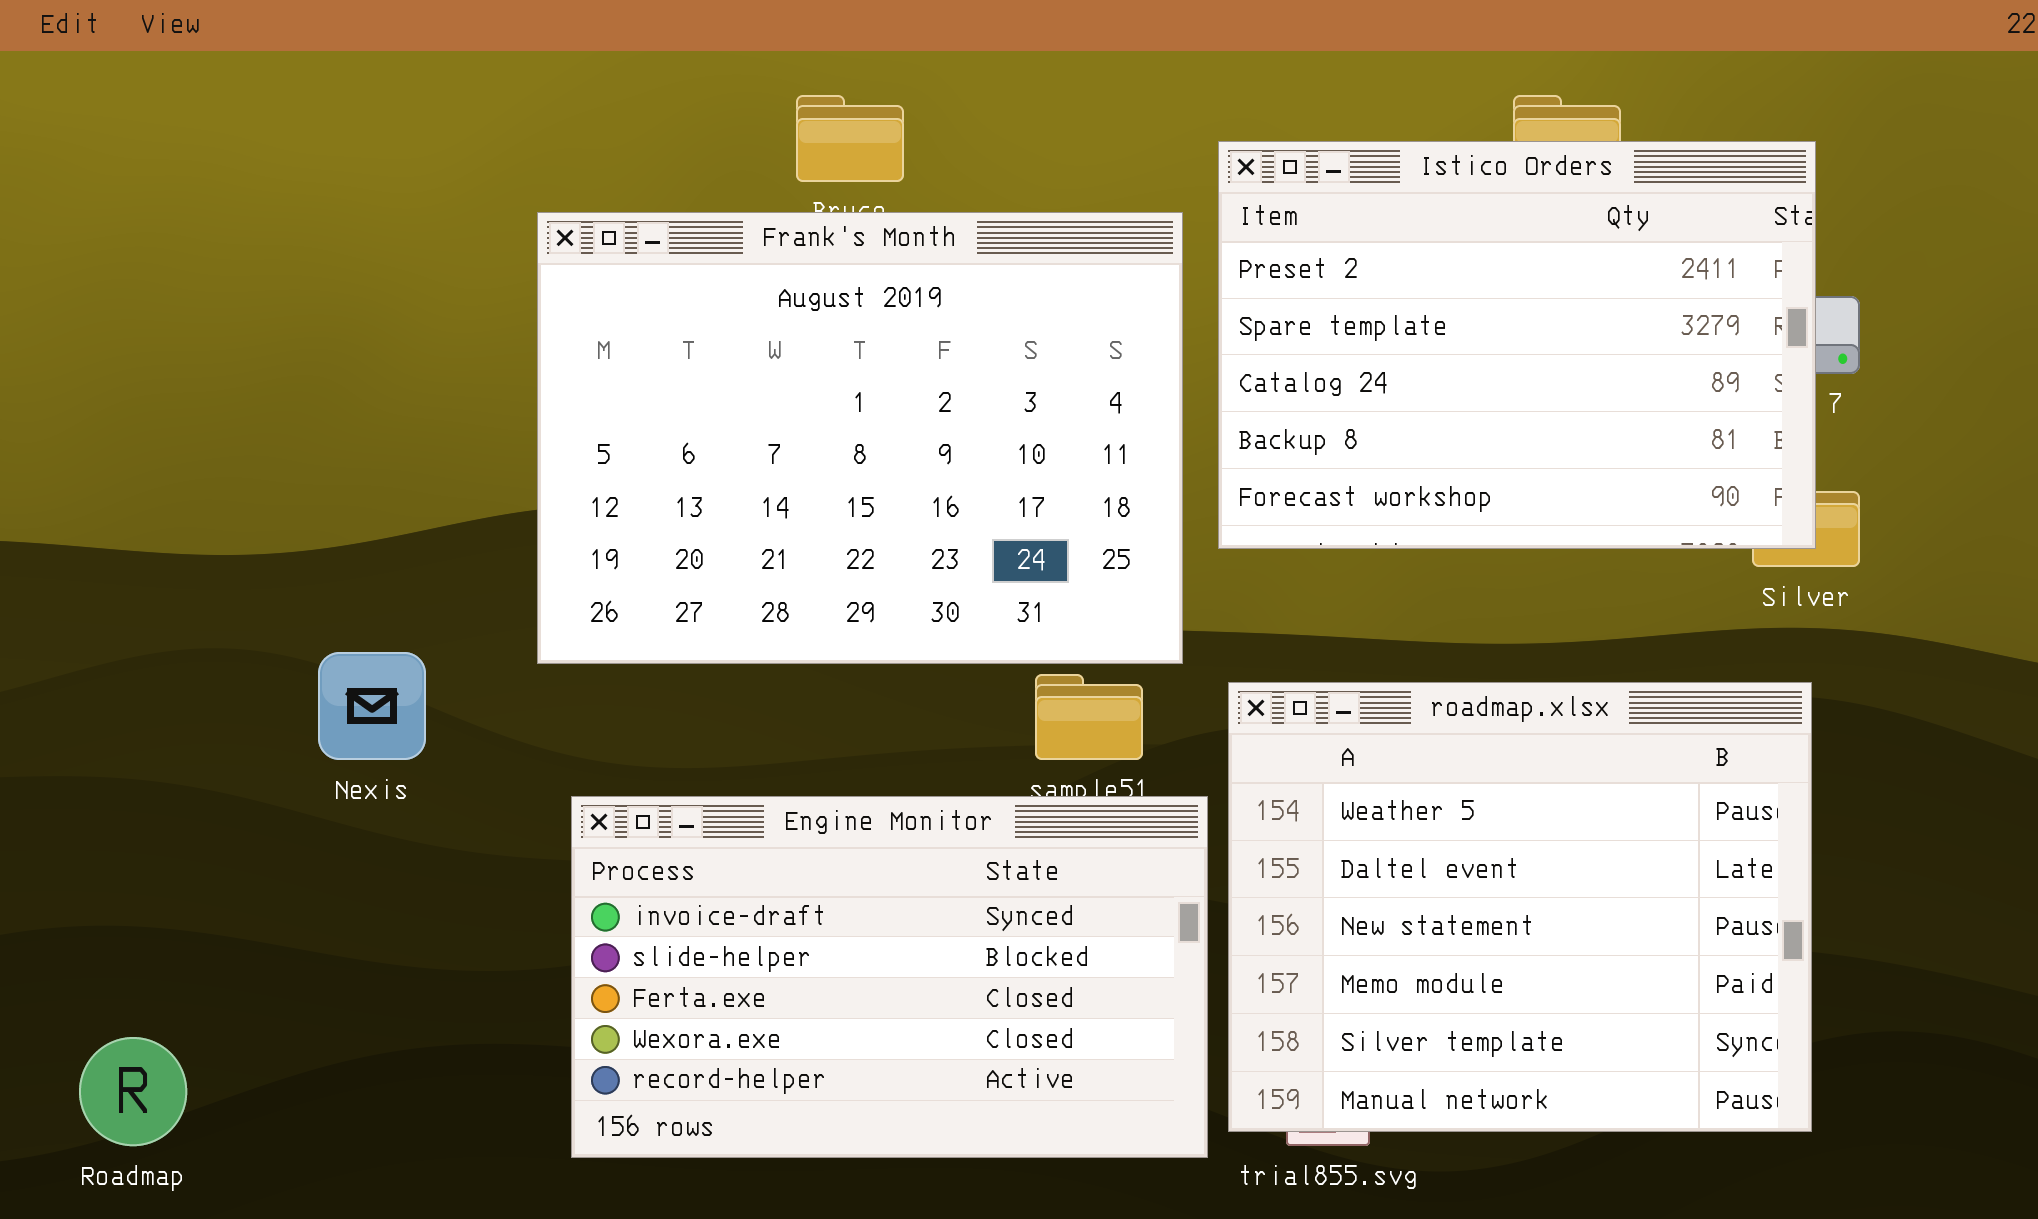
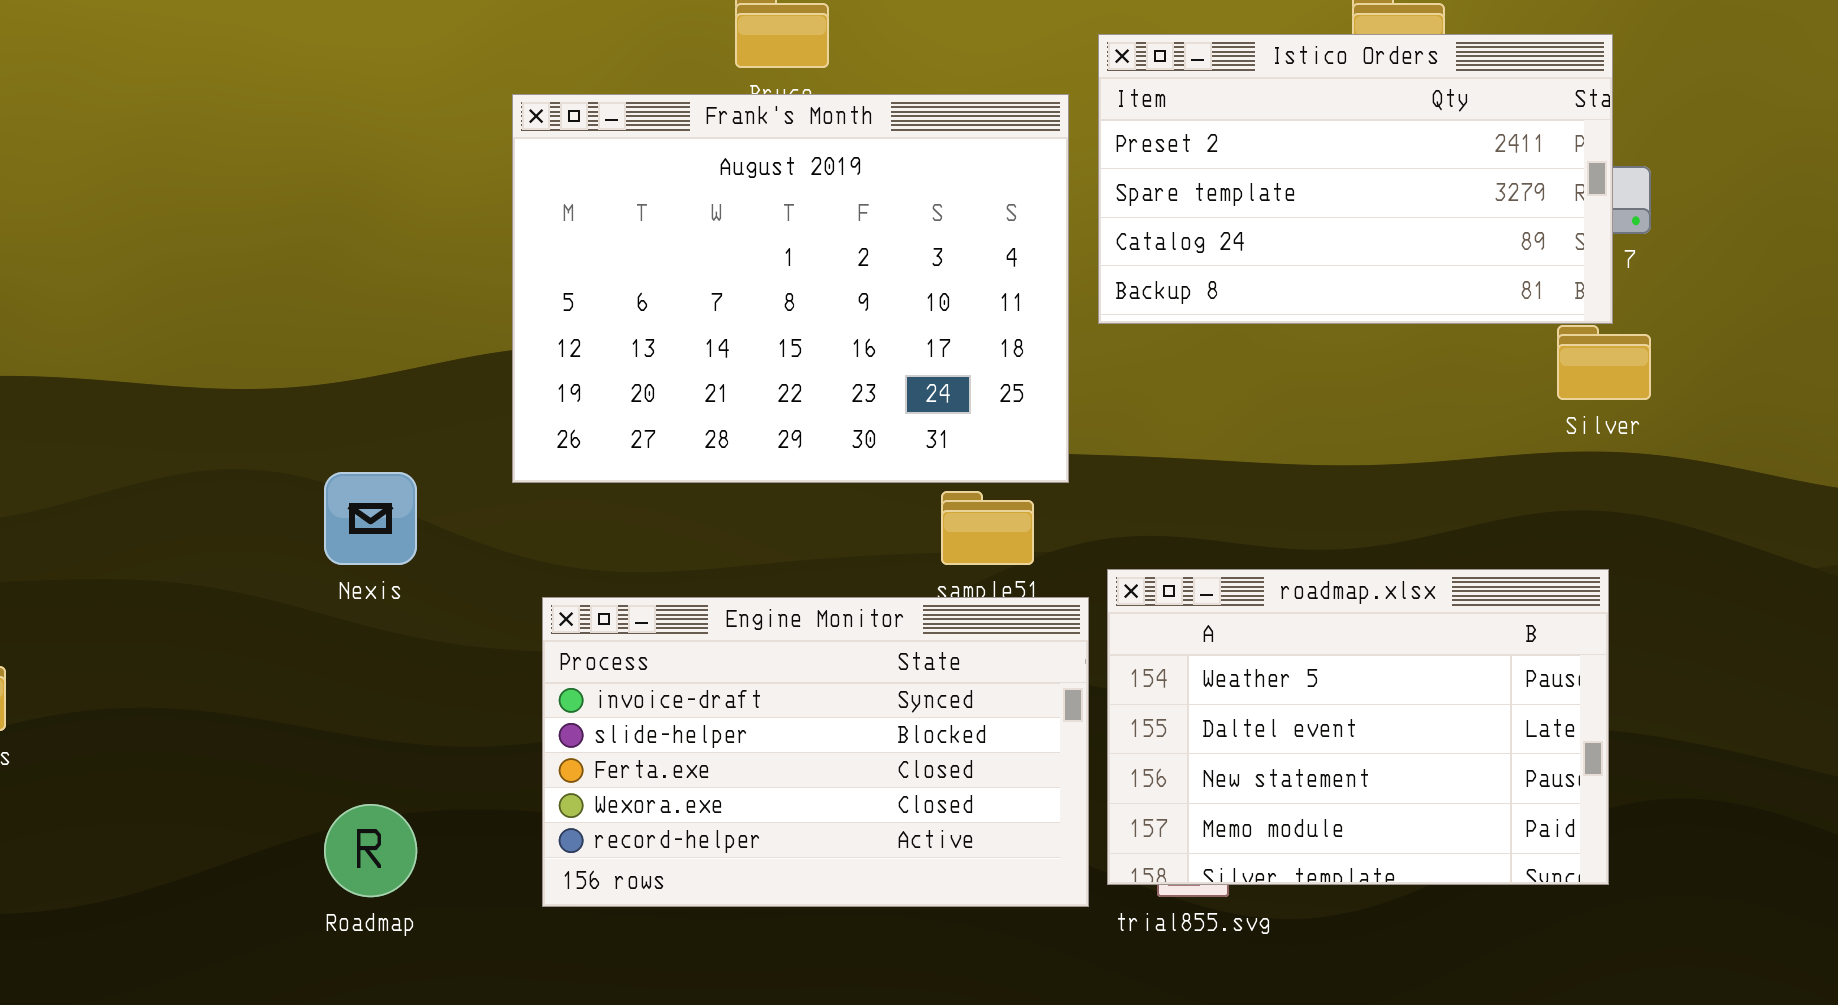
Istico Orders: [1218,141,1816,549] -> [1098,34,1613,324], resized
roadmap.xlsx: [1228,682,1812,1132] -> [1107,569,1609,885], resized
Roadmap: [79,1037,187,1146] -> [324,804,417,897], moved

